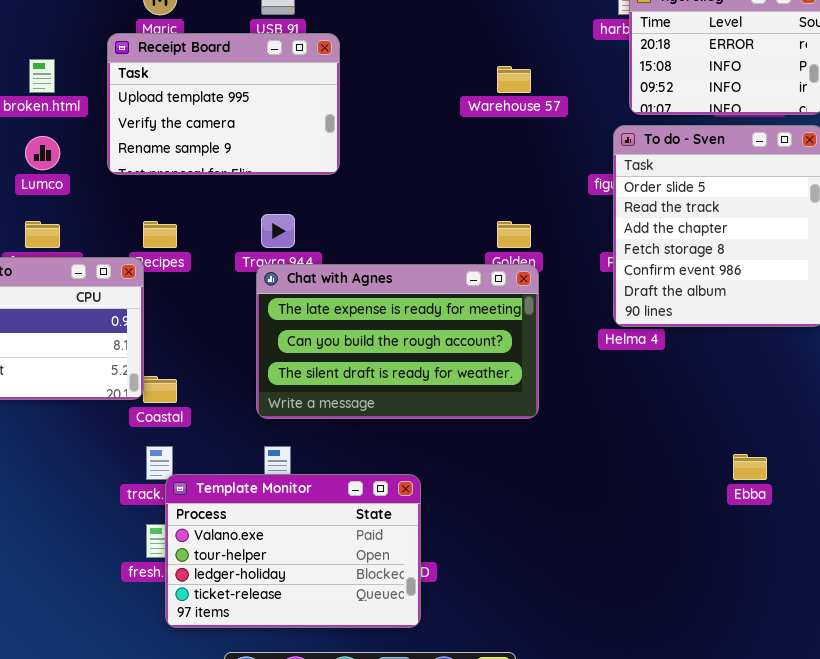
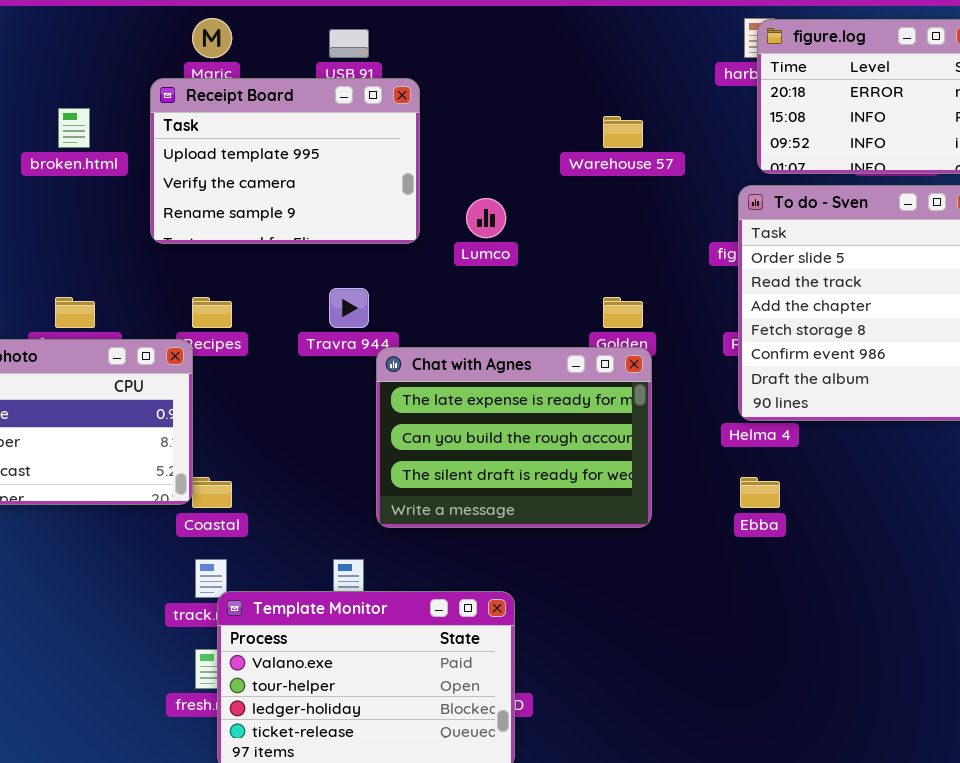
Lumco: [25,136,60,170] -> [466,198,506,238], moved
Chat with Agnes: [256,264,539,419] -> [376,347,652,528], resized
Ebba: [733,454,767,480] -> [740,477,780,508], moved

